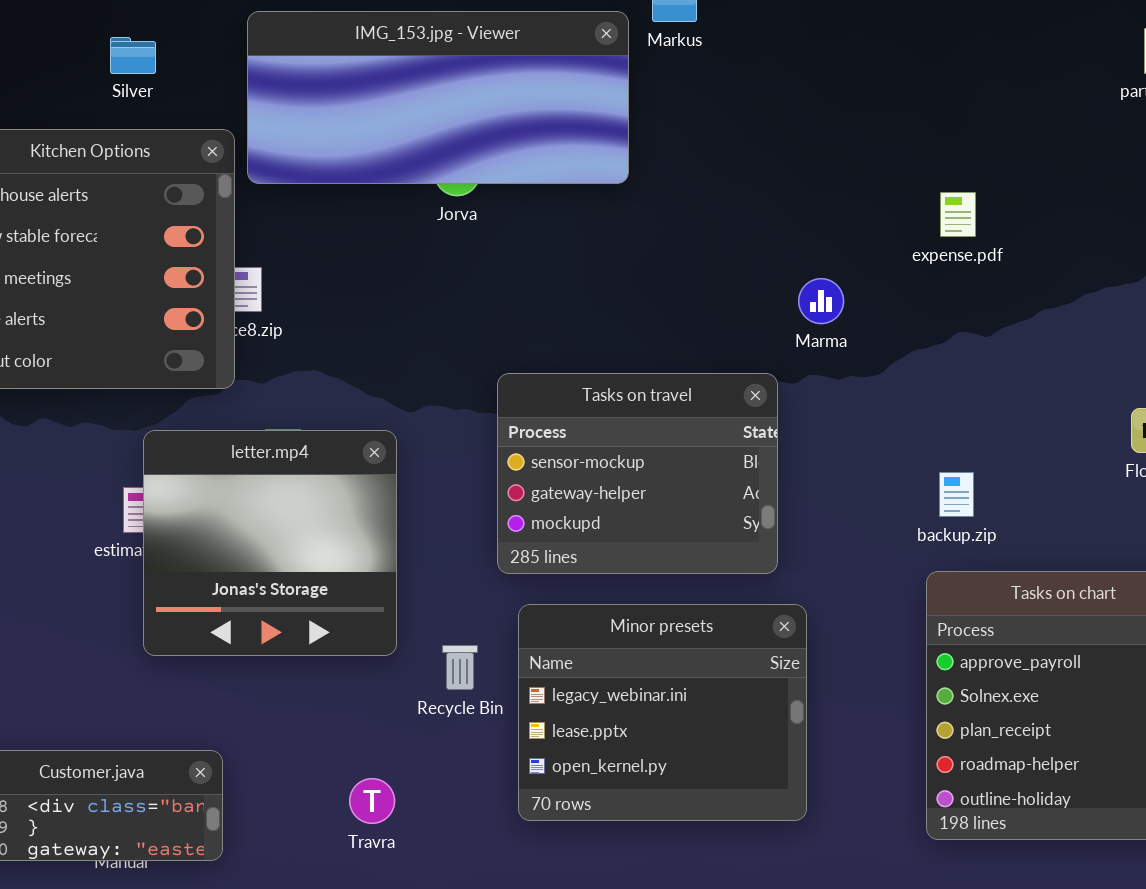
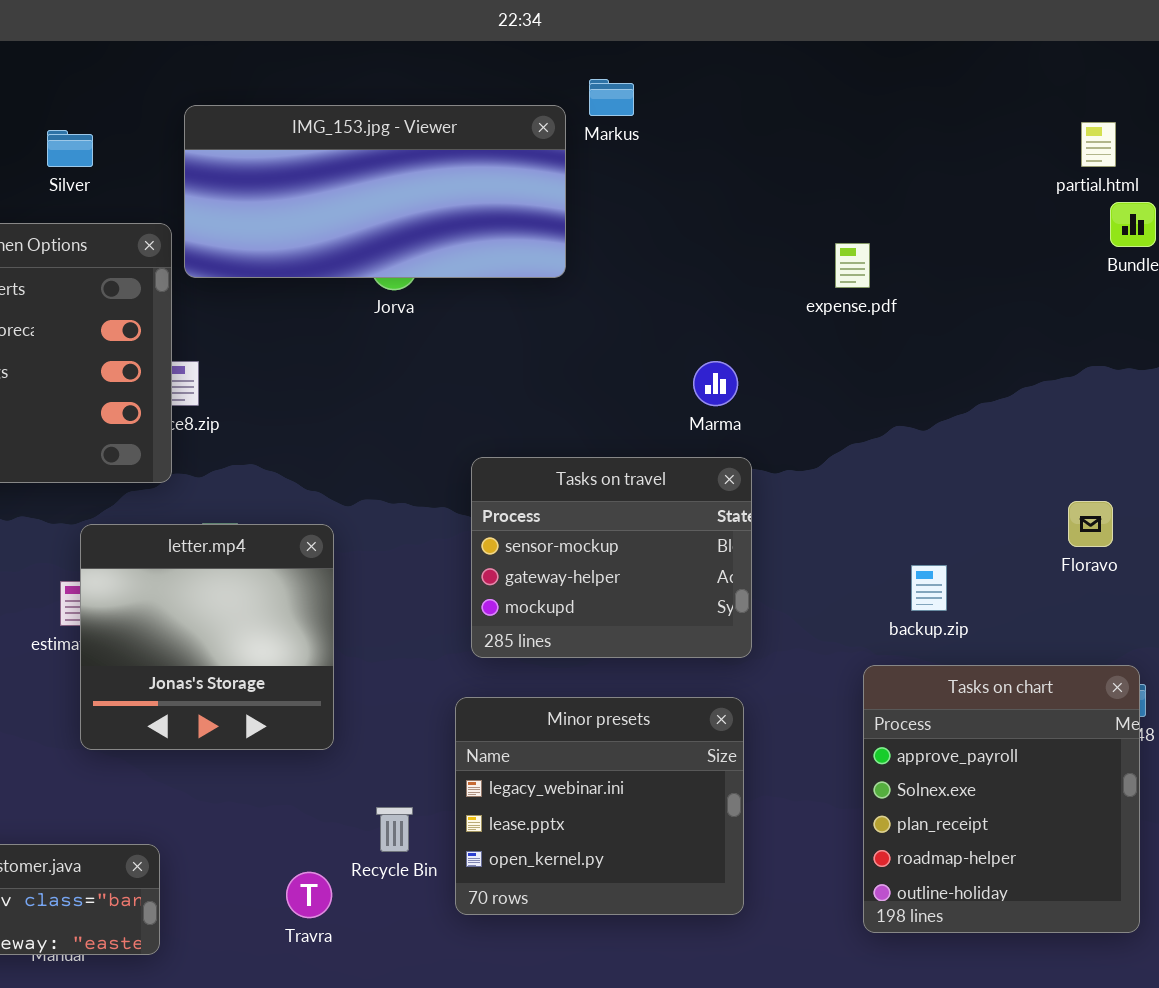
expense.pdf: [940,192,976,237] -> [835,243,870,288], moved
Marma: [798,278,844,324] -> [693,361,738,406], moved
Tasks on travel: [497,373,778,574] -> [471,457,752,658], moved
backup.zip: [939,472,974,517] -> [911,565,947,611], moved
Recycle Bin: [442,645,478,690] -> [376,807,413,852], moved

